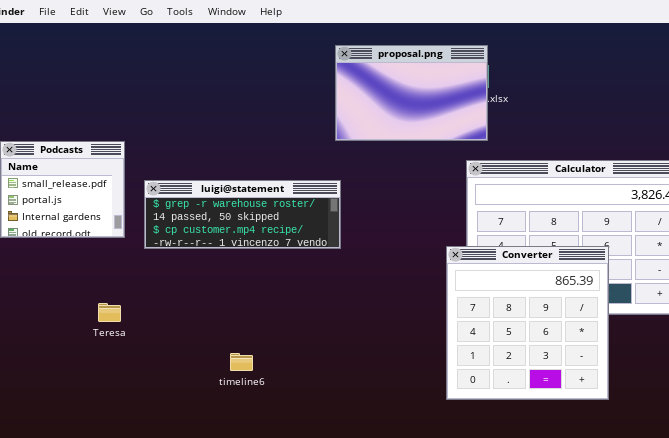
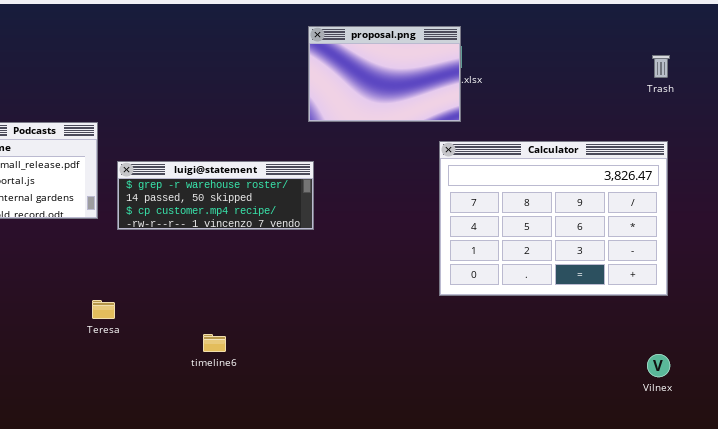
Converter: [446,246,609,400] -> none, closed
Teresa: [98,303,121,322] -> [92,300,115,319], moved

